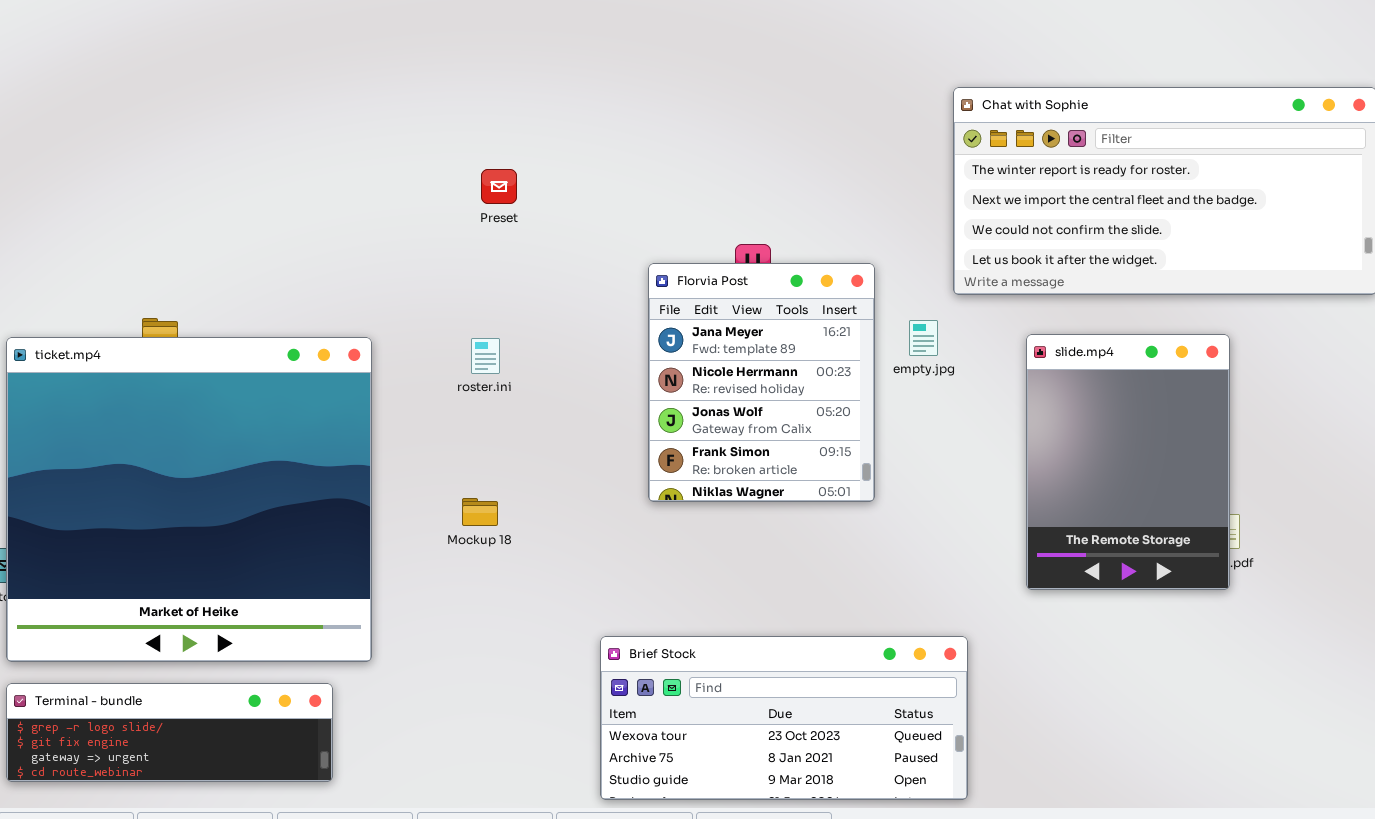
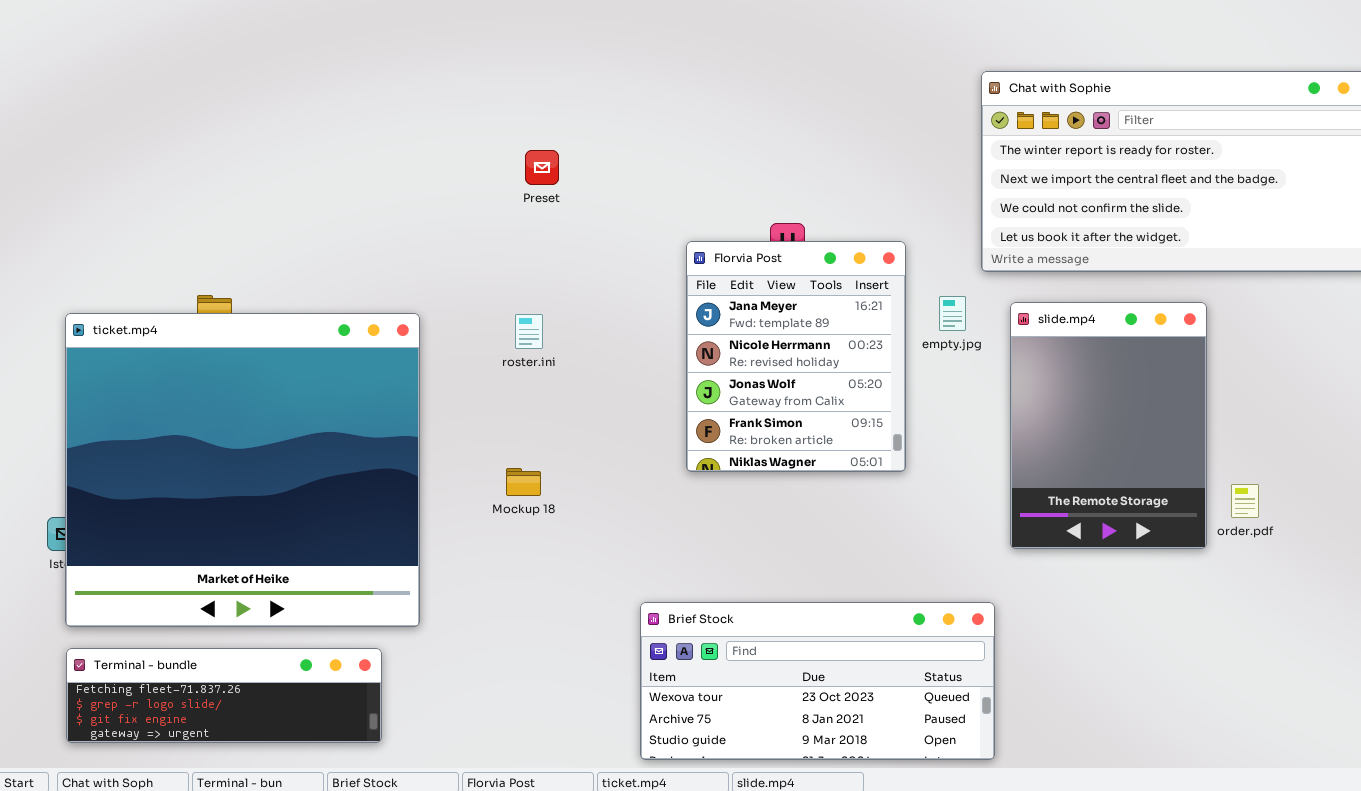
slide.mp4: [1026,334,1230,590] -> [1010,302,1207,549], moved
Terminal - bundle: [6,683,333,782] -> [66,648,382,743], scrolled up 1 row

